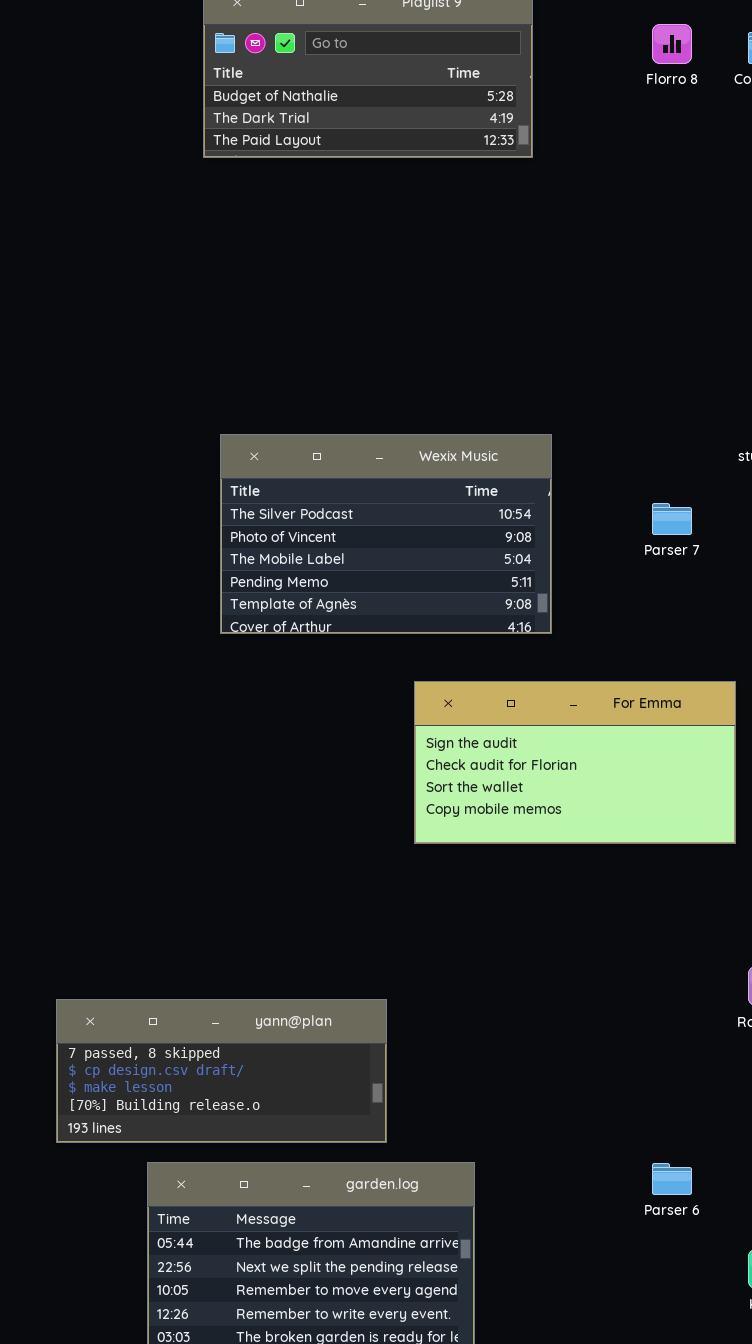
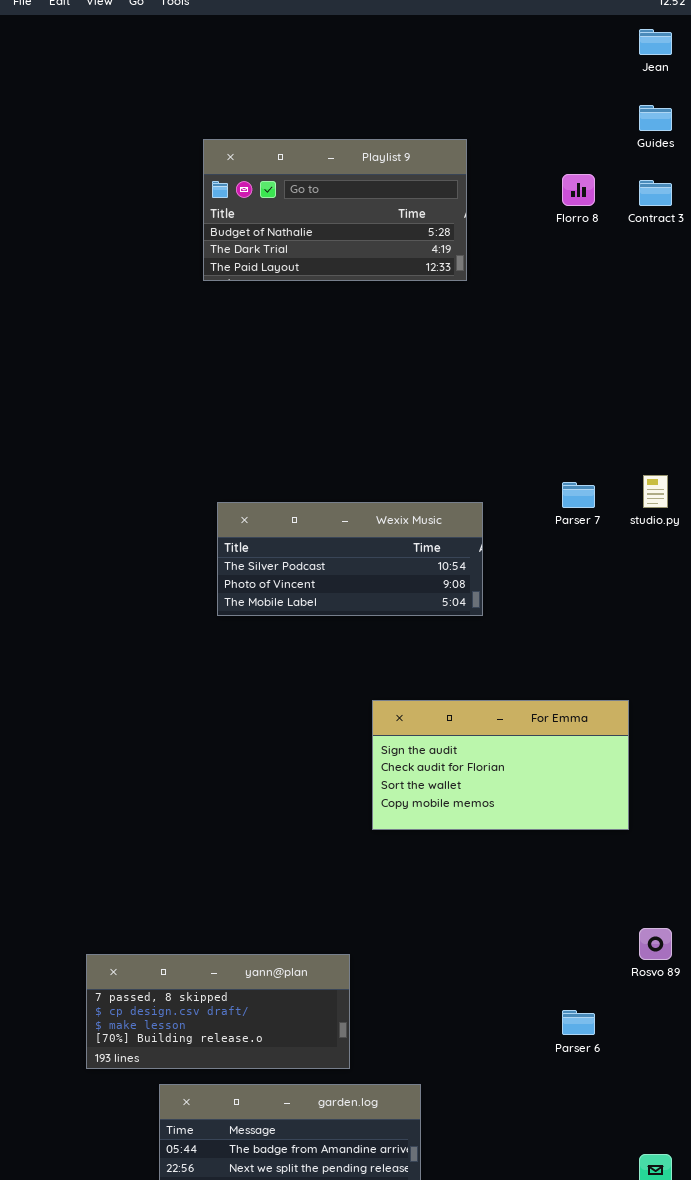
Wexix Music: [220,434,552,634] -> [217,502,483,616], resized
Parser 7: [652,503,692,535] -> [562,482,595,508], moved
Parser 6: [652,1163,692,1195] -> [562,1010,595,1035], moved

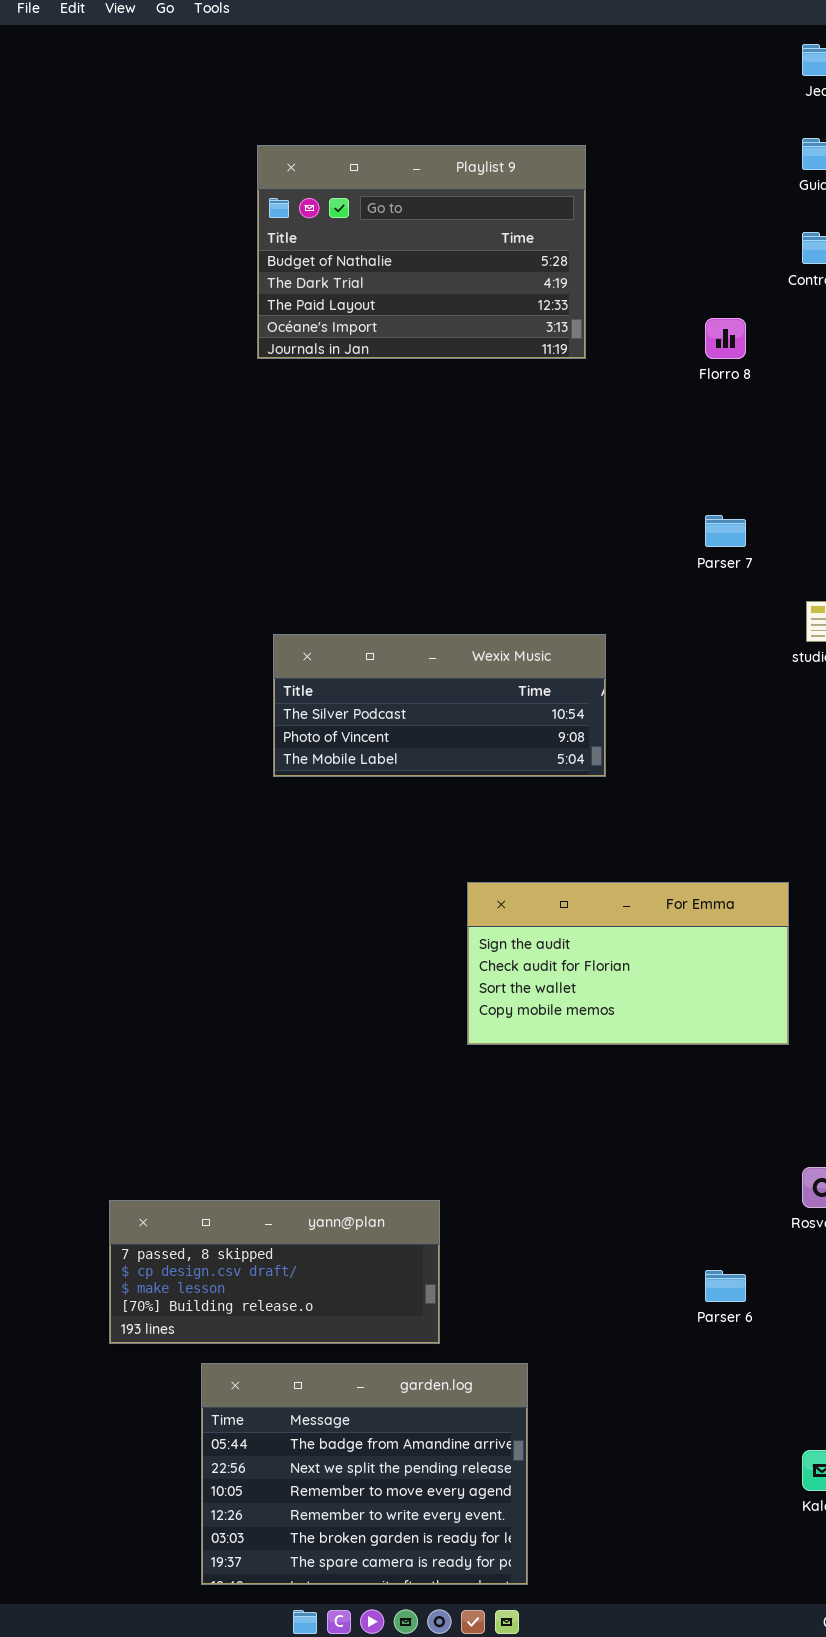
Playlist 9: [203,139,467,281] -> [257,145,586,359], resized
Florro 8: [562,174,595,206] -> [705,318,746,359], moved
Parser 7: [562,482,595,508] -> [705,515,746,547], moved

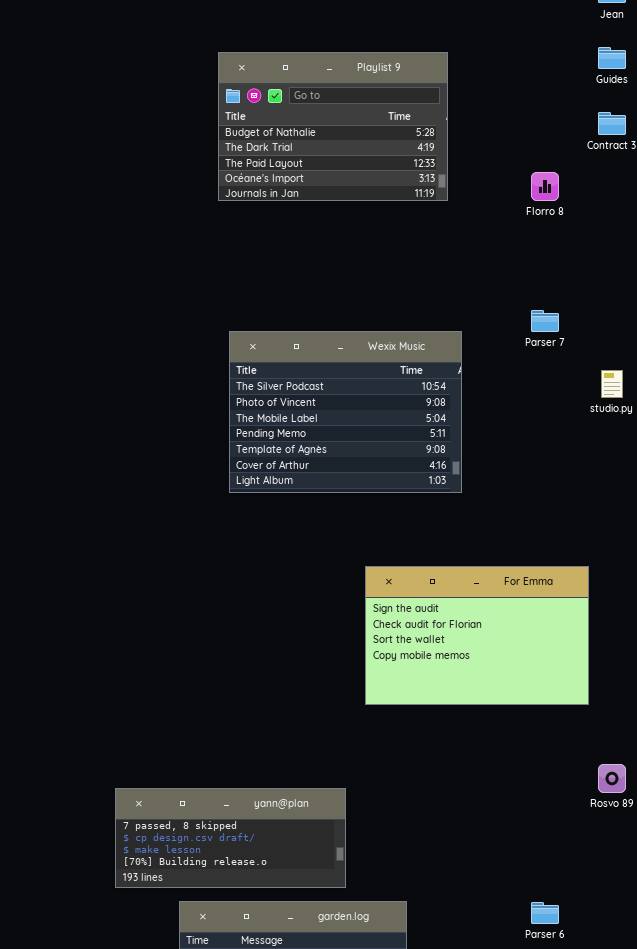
Wexix Music: [273,634,606,777] -> [229,331,462,493], resized
For Emma: [467,882,789,1045] -> [365,566,589,705], resized
Parser 6: [705,1270,746,1302] -> [531,902,559,924], moved

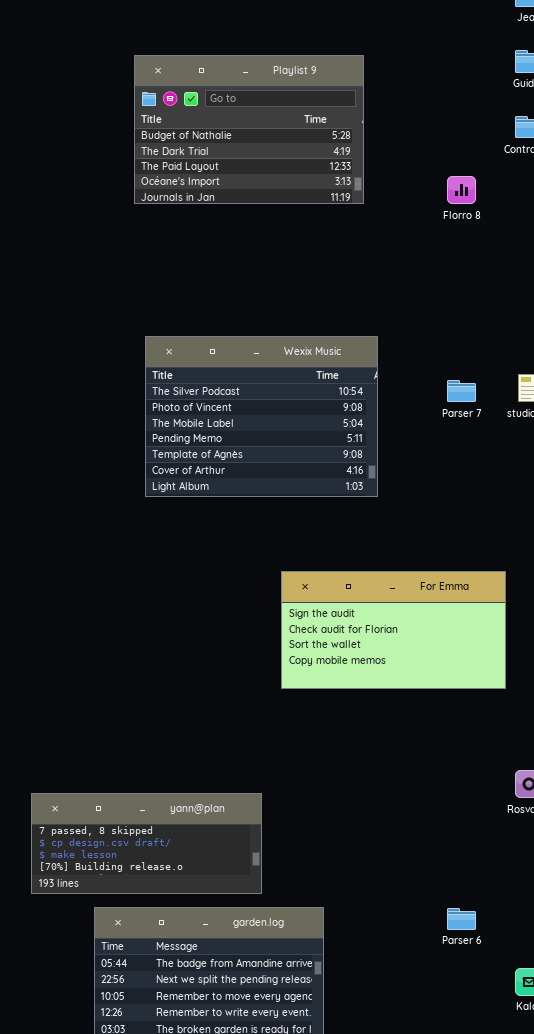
Parser 7: [531,310,559,332] -> [447,380,476,402], moved
For Emma: [365,566,589,705] -> [281,571,506,689], resized

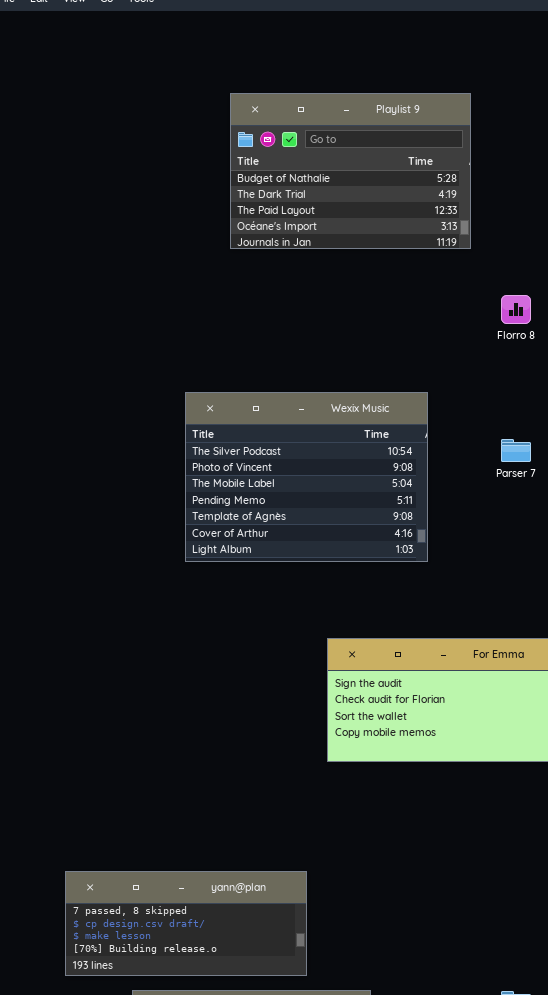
Playlist 9: [134,55,364,204] -> [230,93,471,249], moved
Florro 8: [447,176,476,204] -> [501,295,531,324], moved

